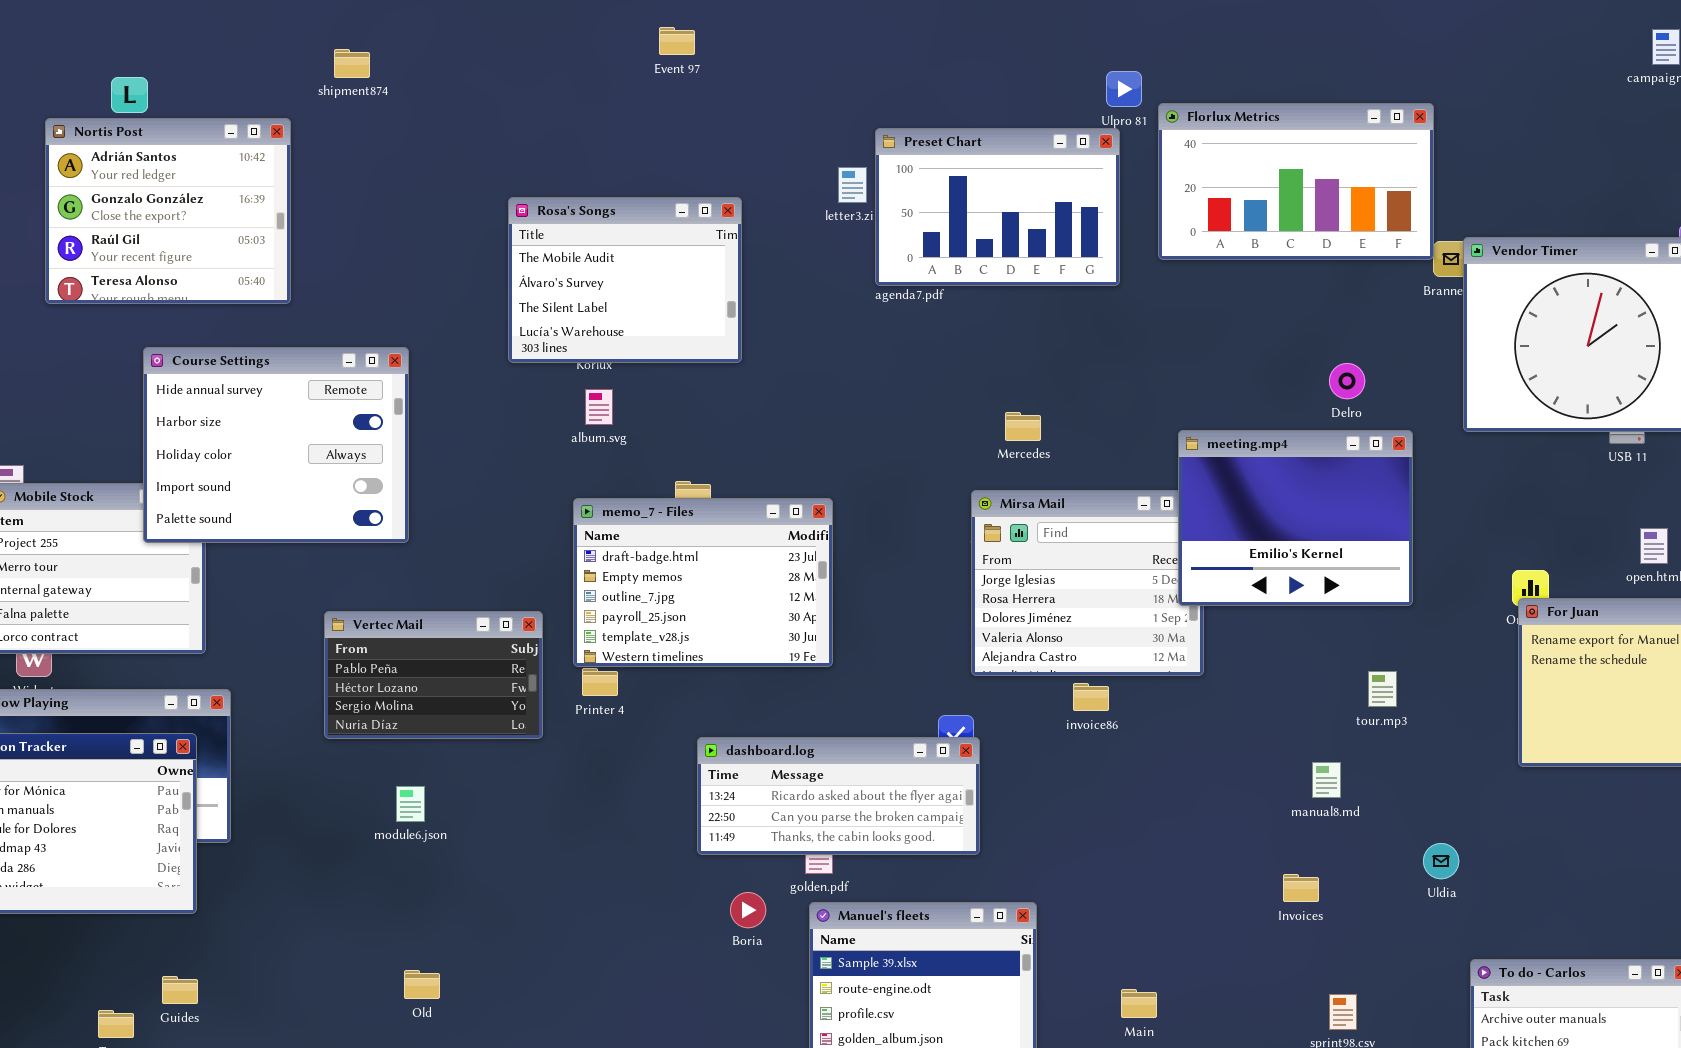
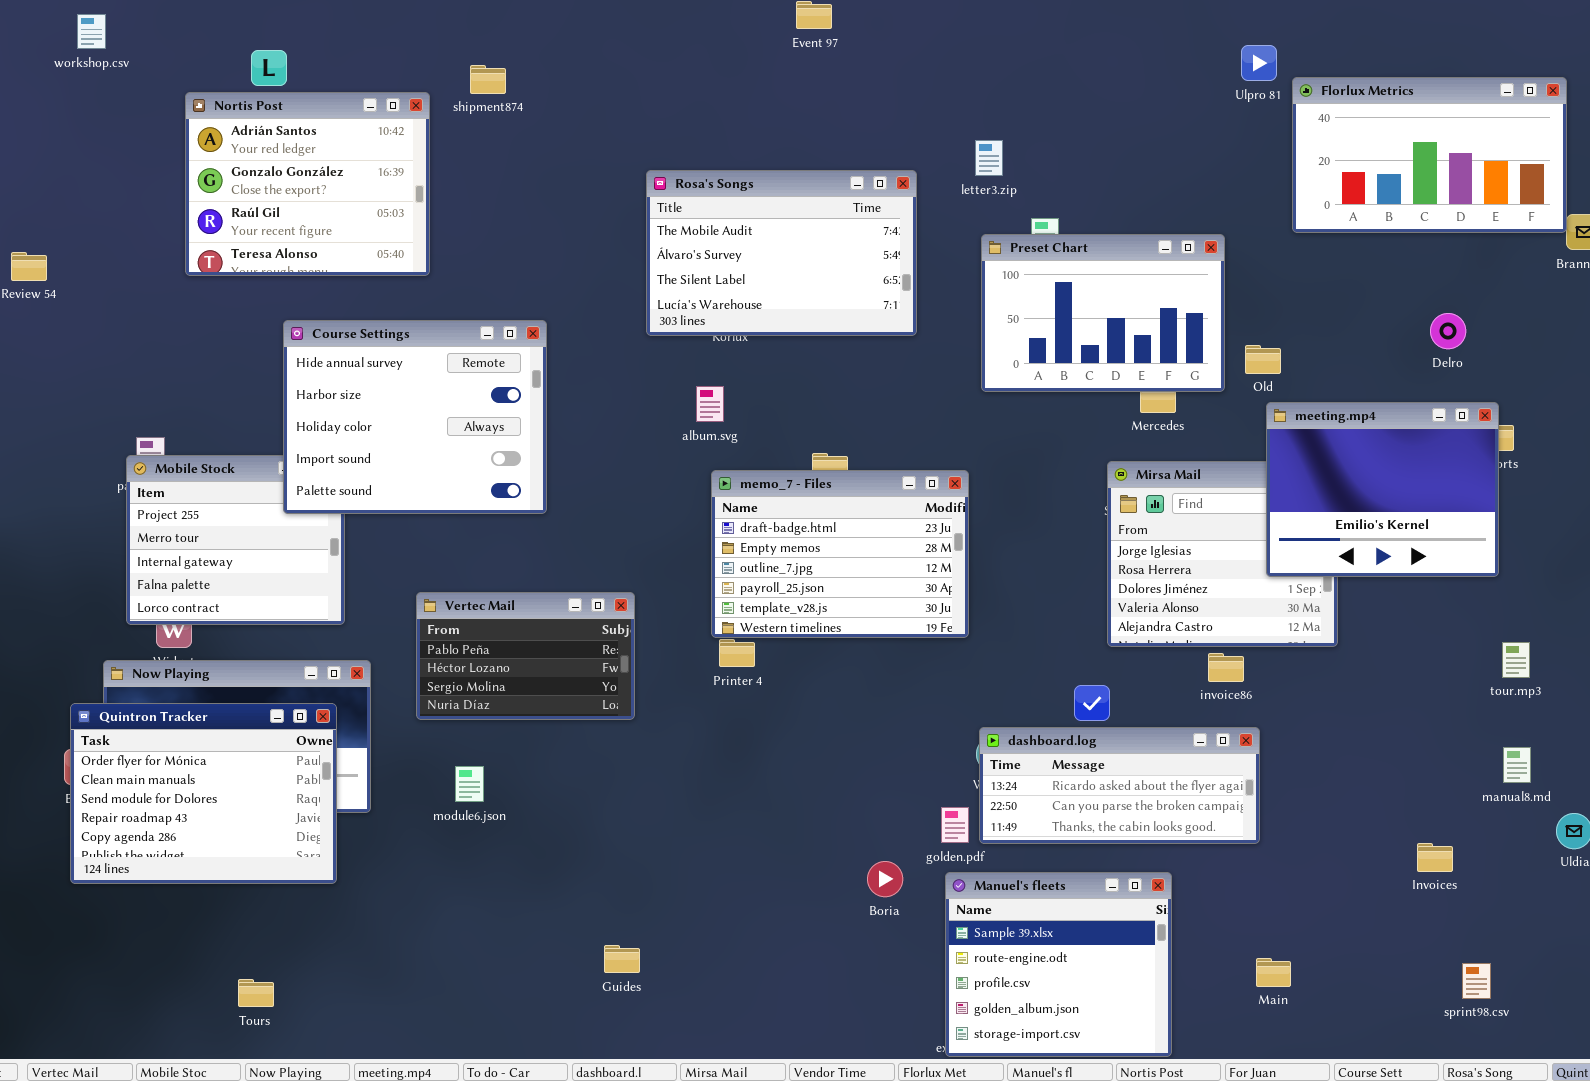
shipment874: [334,49,370,78] -> [470,65,506,94], moved
Preset Chart: [875,128,1120,286] -> [981,234,1225,392], moved
Rosa's Songs: [508,197,742,363] -> [646,170,917,336], resized
Delro: [1329,363,1365,399] -> [1430,313,1466,349], moved
album.svg: [585,389,613,425] -> [696,386,724,422], moved
meeting.mp4: [1178,430,1413,606] -> [1266,402,1499,577], moved
Vertec Mail: [324,611,543,739] -> [416,592,635,720], moved
dashboard.log: [697,737,980,855] -> [979,727,1260,844], moved
manual8.md: [1312,762,1341,798] -> [1503,747,1531,783], moved
module6.json: [396,786,425,822] -> [455,766,484,802], moved
Old: [404,970,440,999] -> [1245,345,1281,374], moved
Guides: [162,976,198,1004] -> [604,945,640,973], moved

